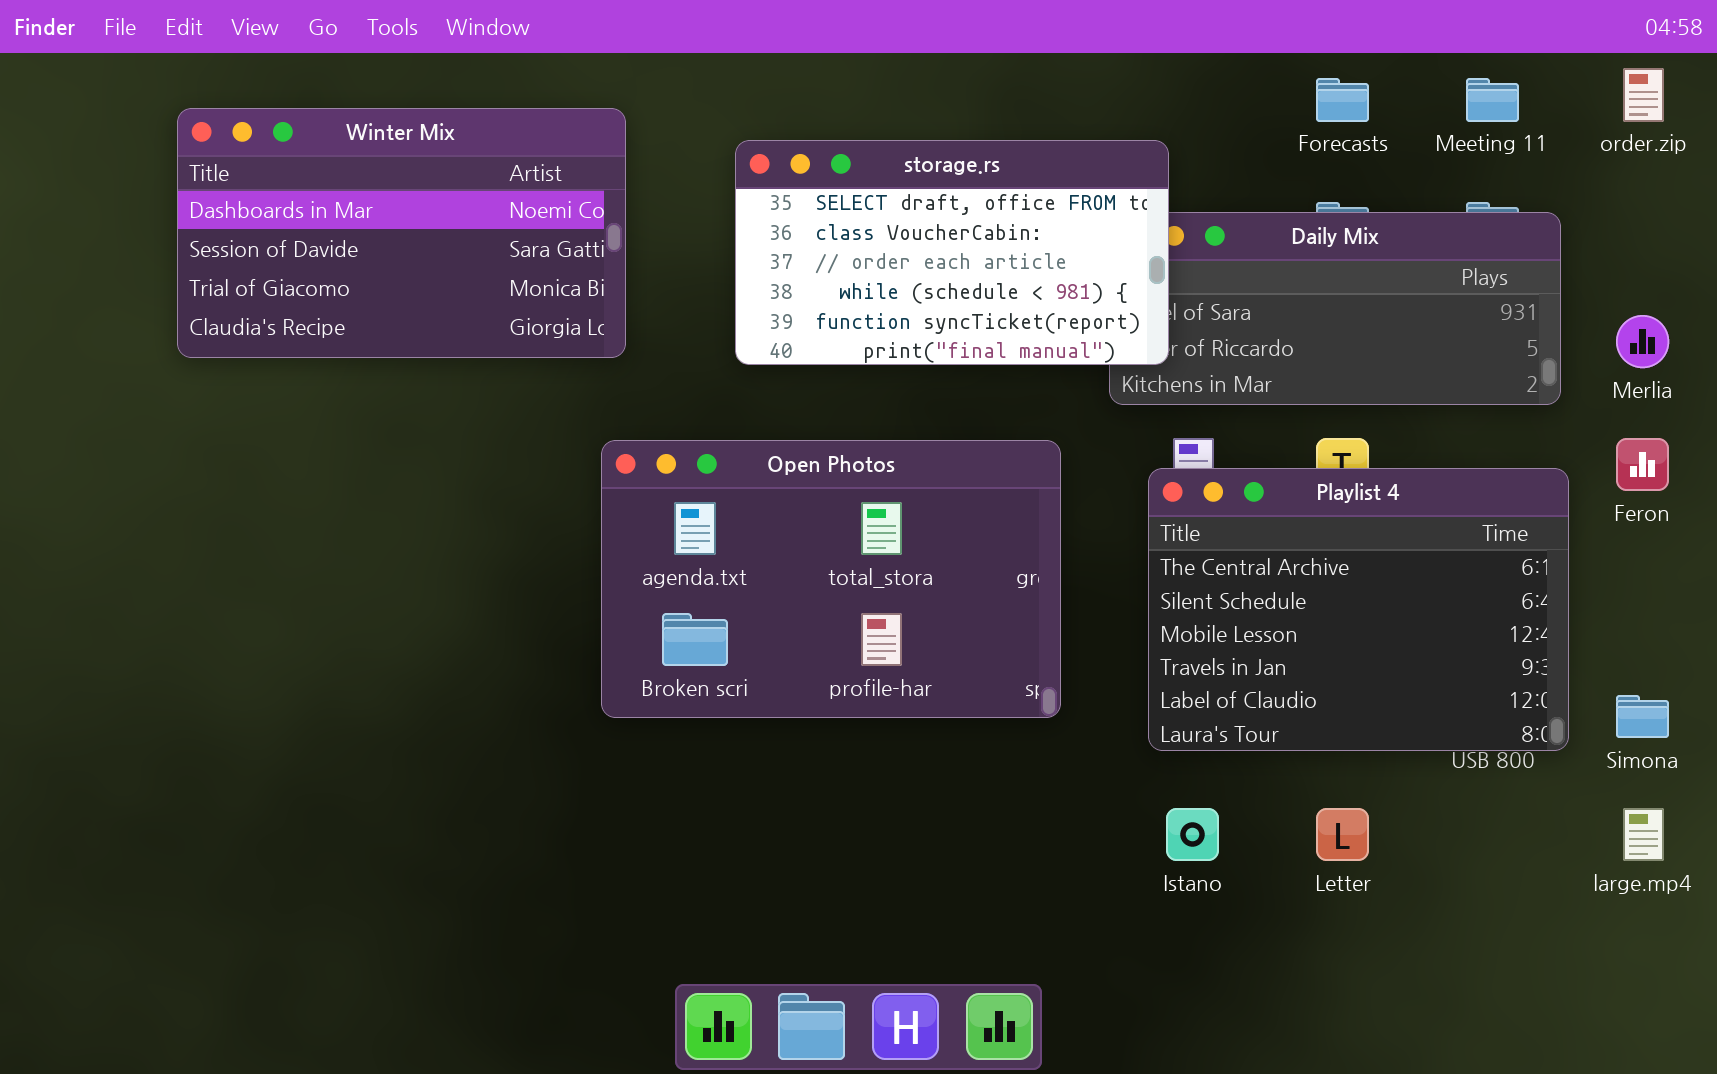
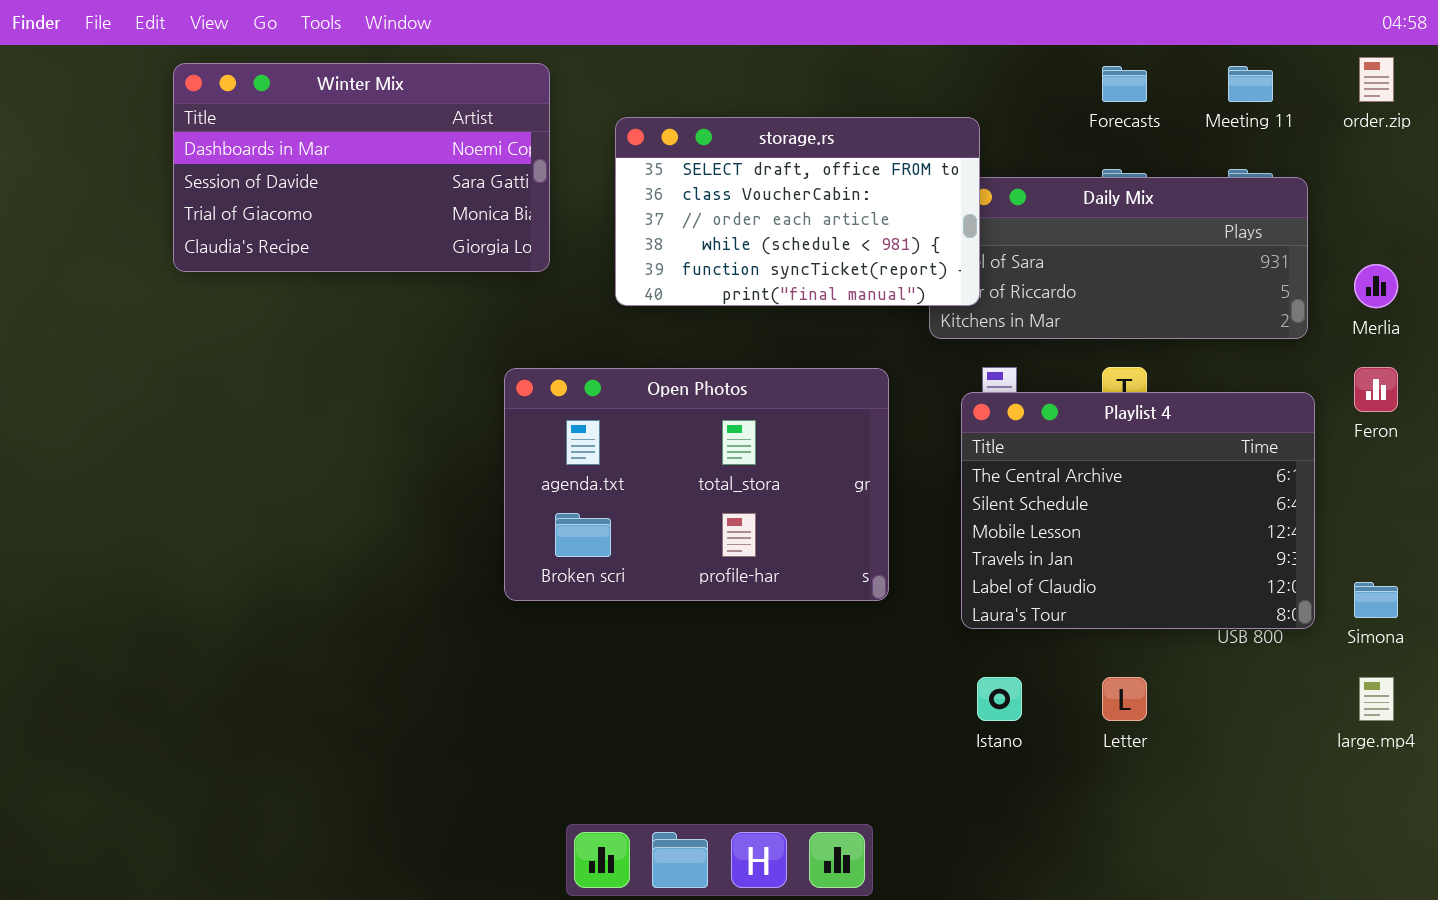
Winter Mix: [177,108,626,358] -> [173,63,550,272], moved

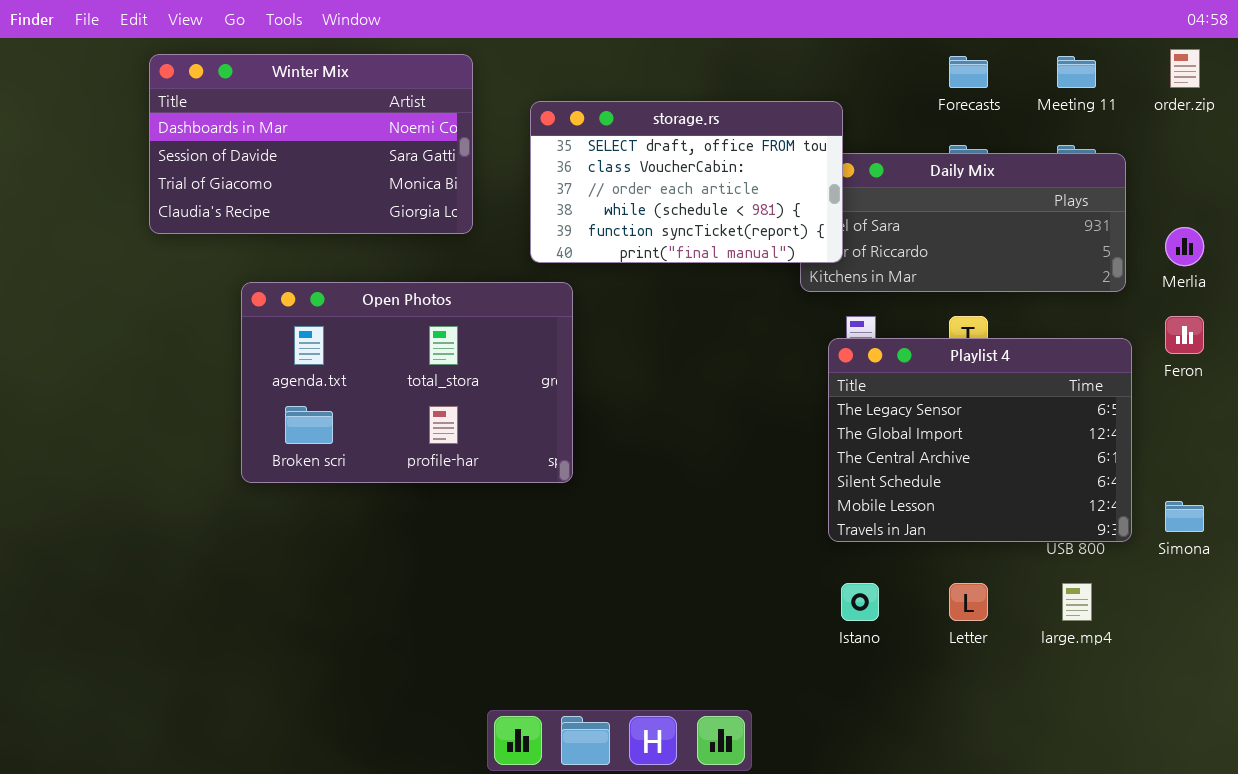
Open Photos: [504,368,889,601] -> [241,282,573,483], moved
Playlist 4: [961,392,1315,629] -> [828,338,1132,542], scrolled up 2 rows
large.mp4: [1359,677,1394,721] -> [1062,583,1092,621], moved

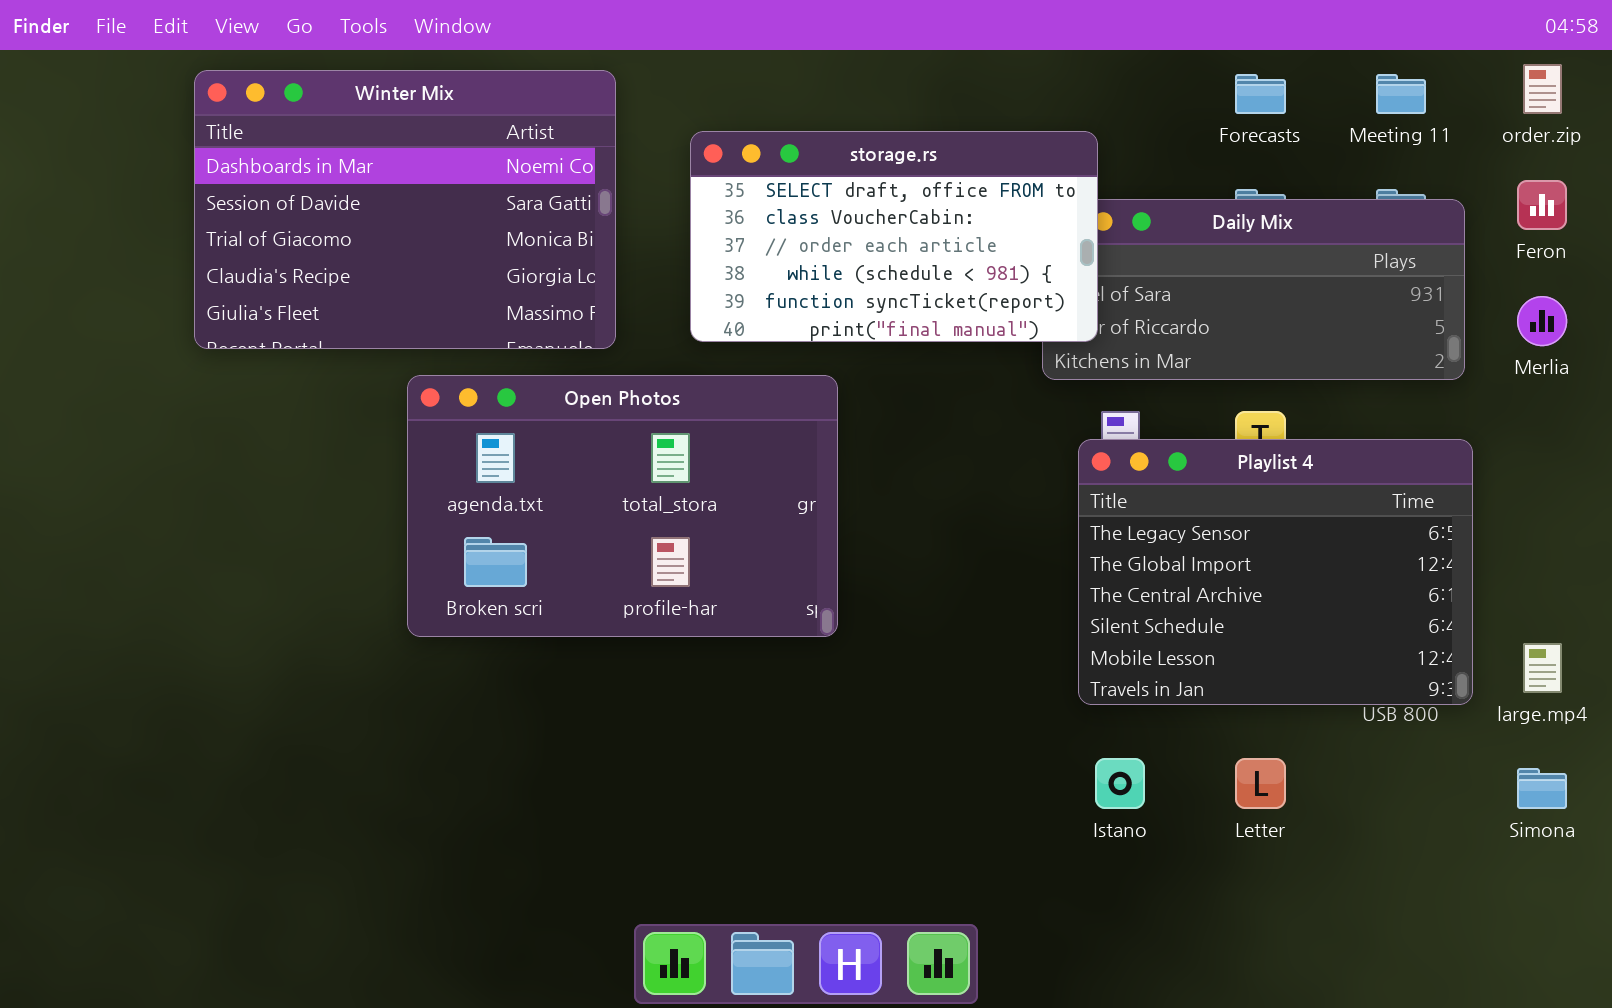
Winter Mix: [149,54,473,234] -> [194,70,616,349], resized
Open Photos: [241,282,573,483] -> [407,375,838,637], moved
Feron: [1165,316,1204,354] -> [1517,180,1567,230], moved
Simona: [1165,501,1204,532] -> [1517,768,1567,809], moved
large.mp4: [1062,583,1092,621] -> [1523,643,1562,693], moved

